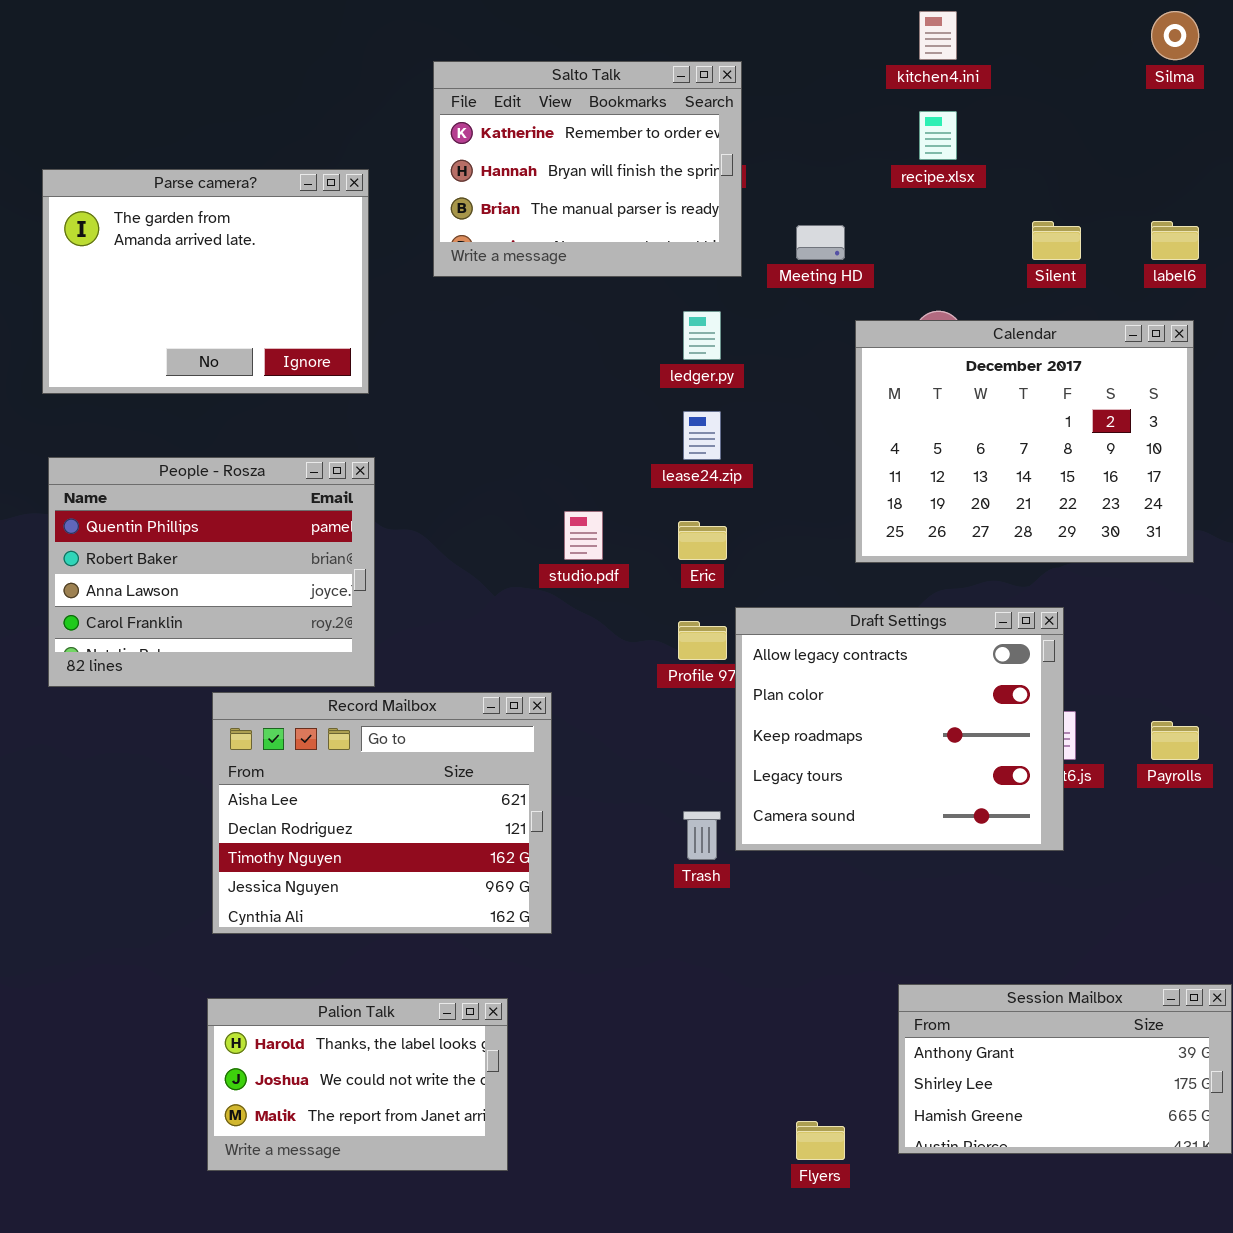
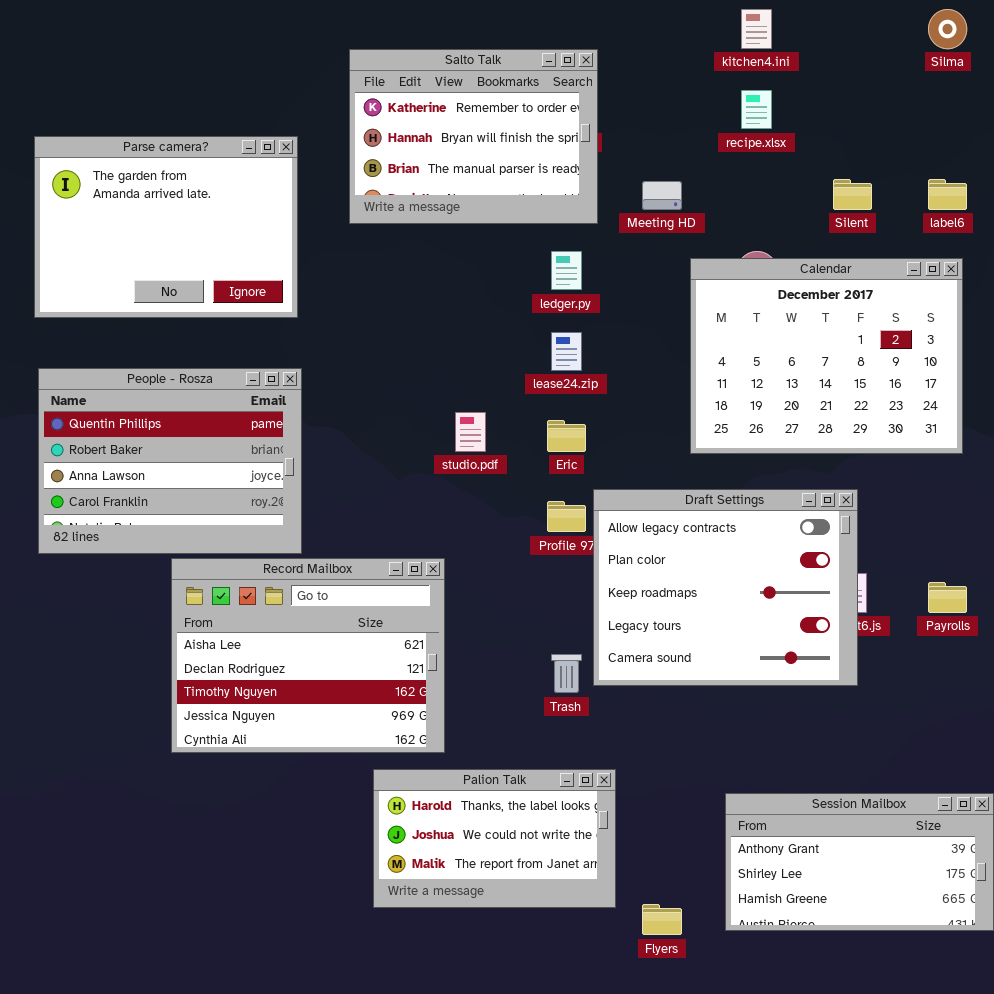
Palion Talk: [207,998,508,1171] -> [373,769,616,908], moved

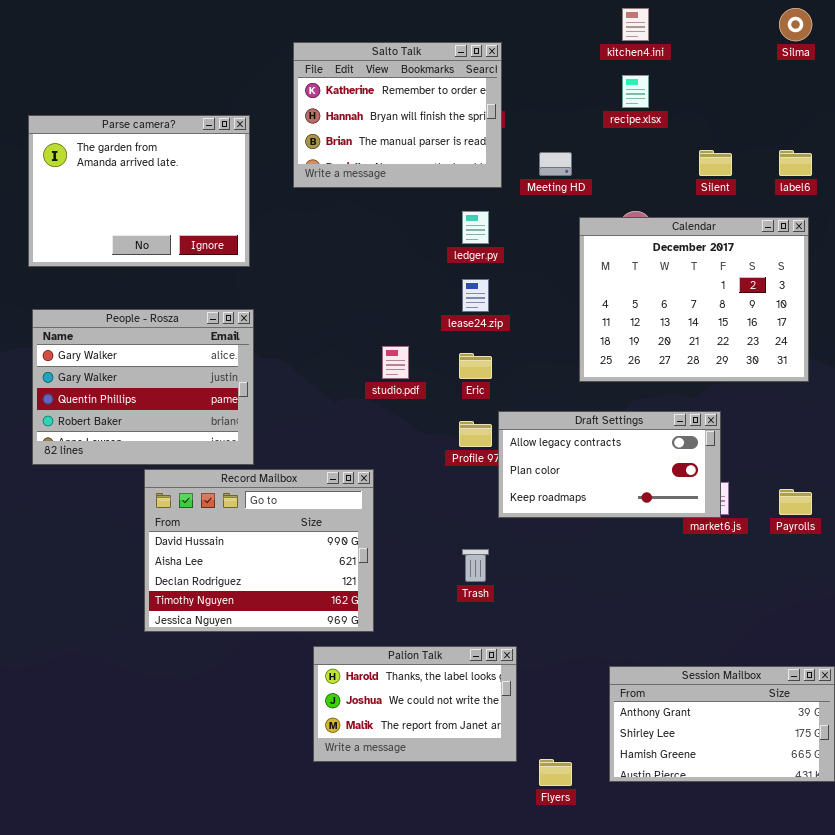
People - Rosza: [38,368,302,554] -> [32,309,254,465], scrolled up 2 rows
Draft Settings: [593,489,858,686] -> [498,411,721,518], resized
Record Mailbox: [171,558,445,753] -> [144,469,374,632], scrolled up 1 row

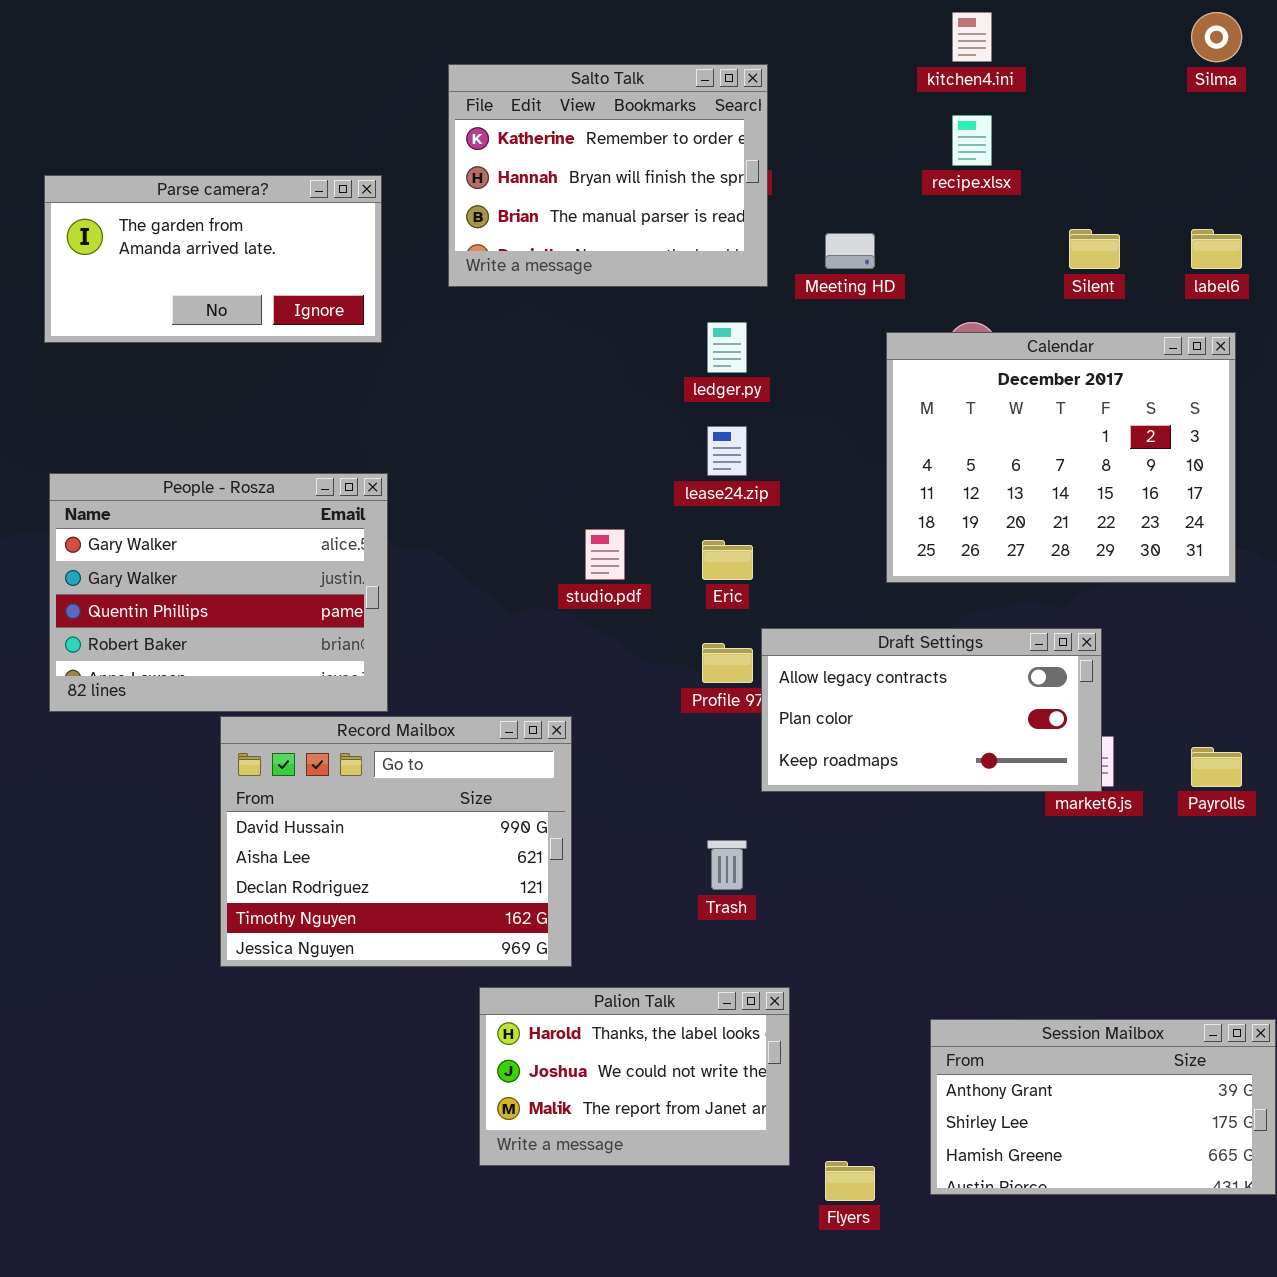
Parse camera?: [28,115,250,267] -> [44,175,382,343], resized

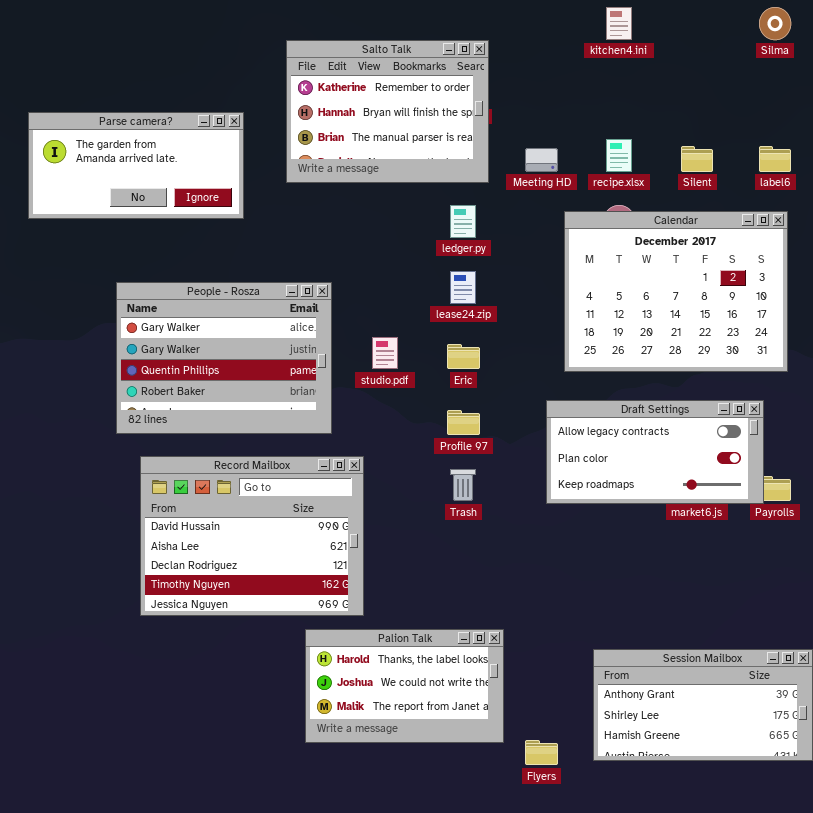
recipe.xlsx: [952,115,992,166] -> [606,139,632,172], moved
People - Rosza: [49,473,388,712] -> [116,282,332,434], moved
Draft Settings: [761,628,1102,792] -> [546,400,764,504], moved
Trash: [707,840,747,890] -> [450,469,476,501], moved

